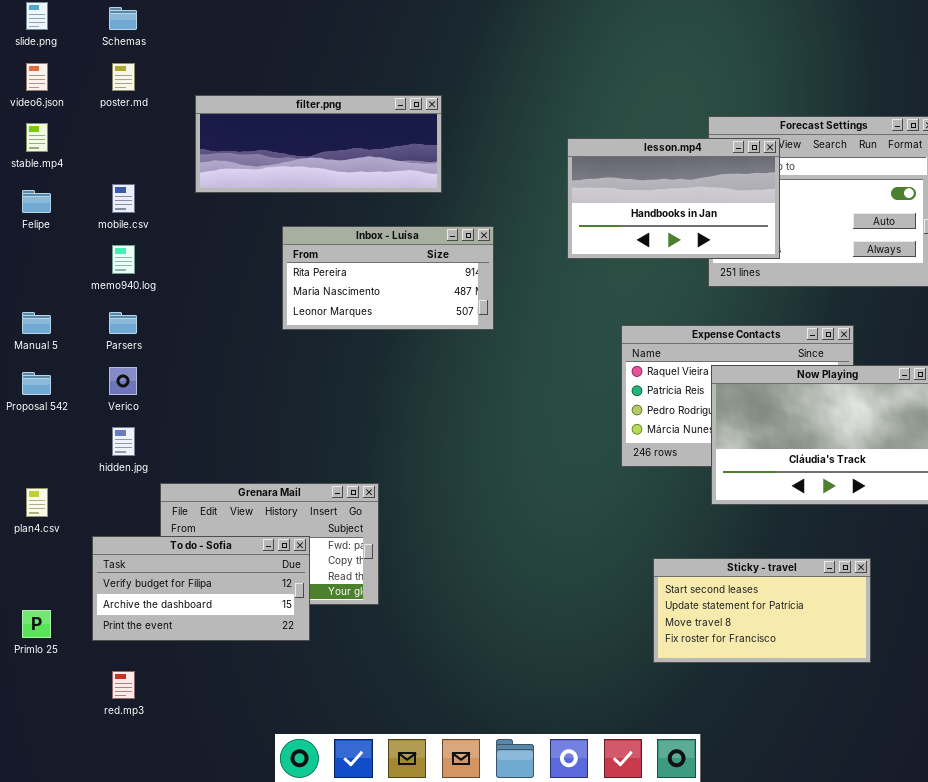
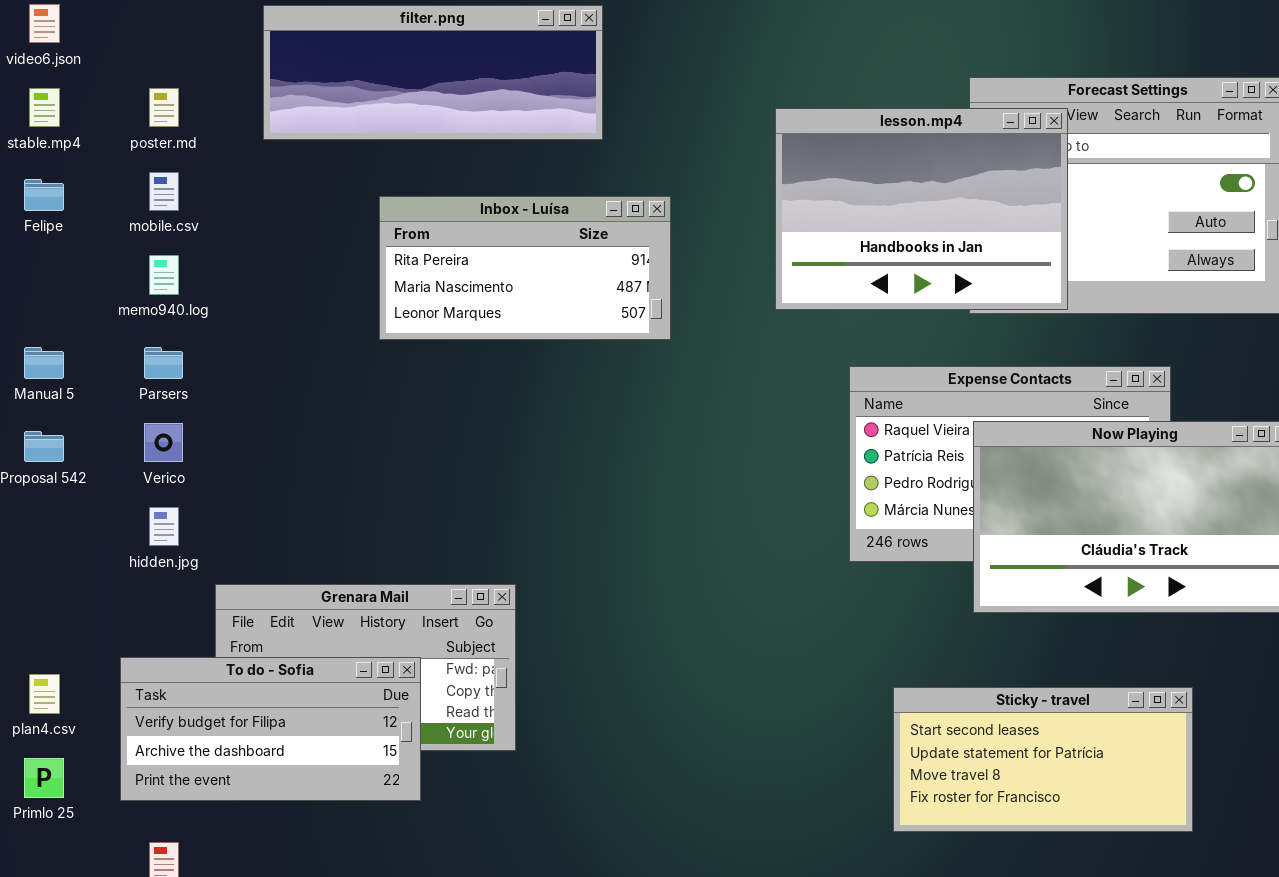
poster.md: [112,63,135,91] -> [149,88,179,127], moved
filter.png: [195,95,442,193] -> [263,5,603,140], moved
lesson.mp4: [567,138,780,259] -> [775,108,1068,310], resized
Inbox - Luísa: [282,226,494,330] -> [379,196,671,340], moved
plan4.csv: [26,488,48,517] -> [29,674,60,714], moved

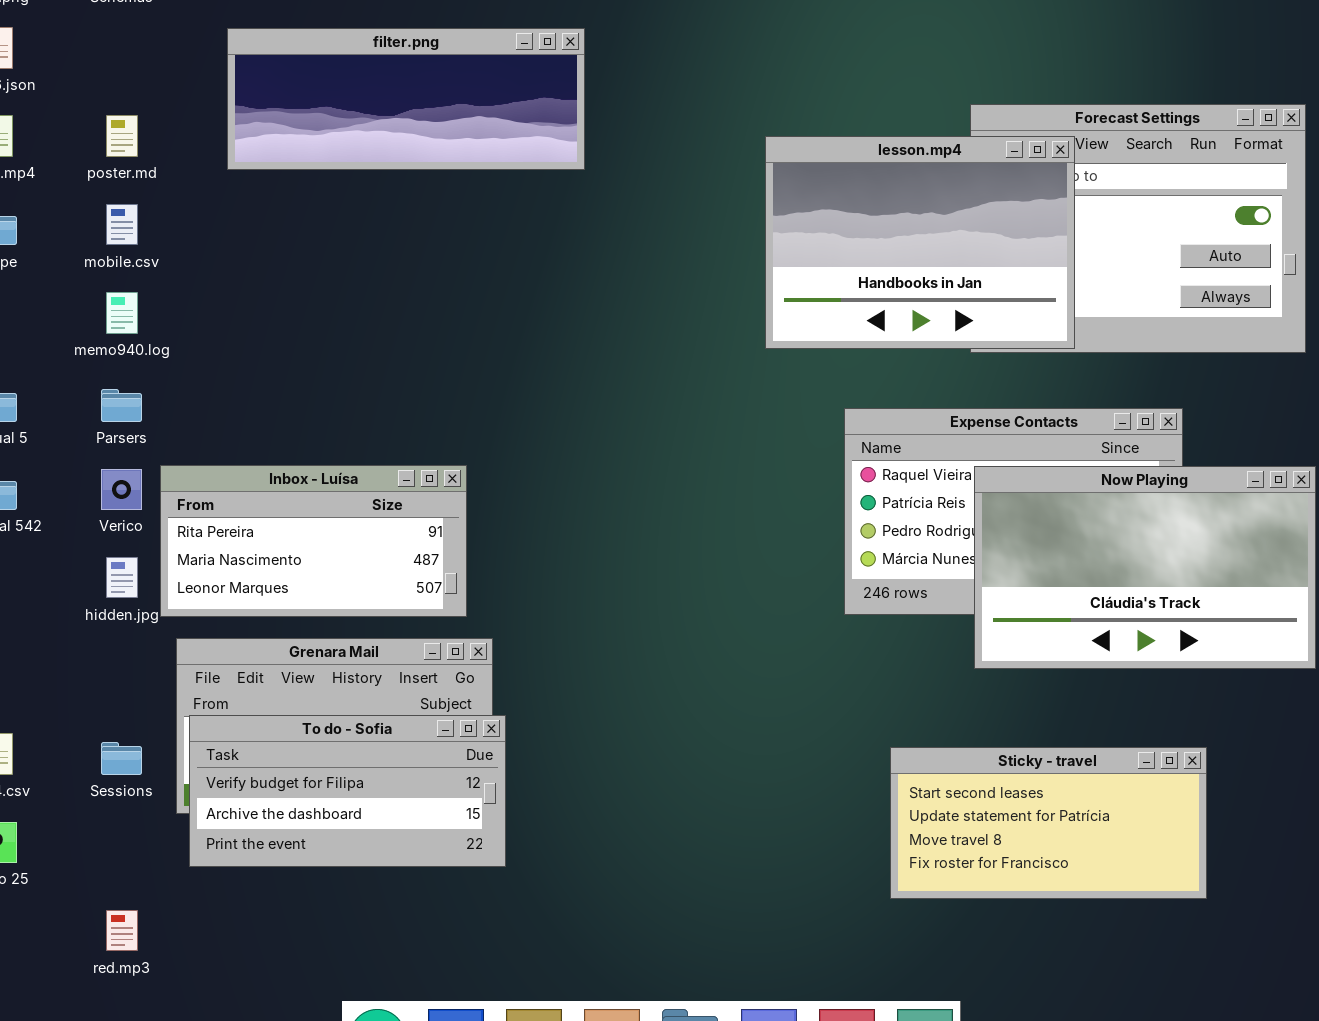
Inbox - Luísa: [379,196,671,340] -> [160,465,467,617], moved
To do - Sofia: [120,657,421,801] -> [189,715,506,867], moved

